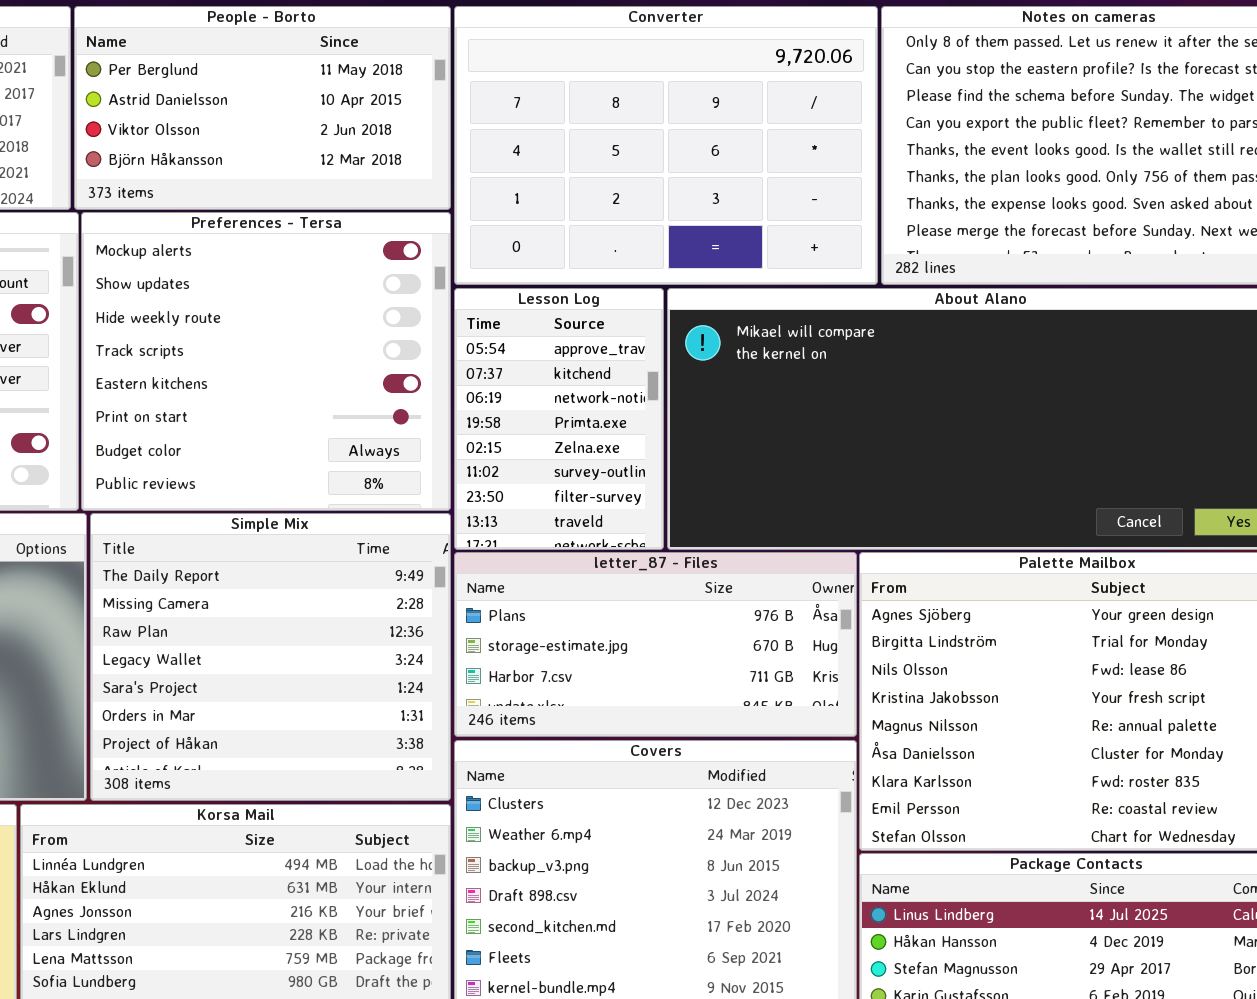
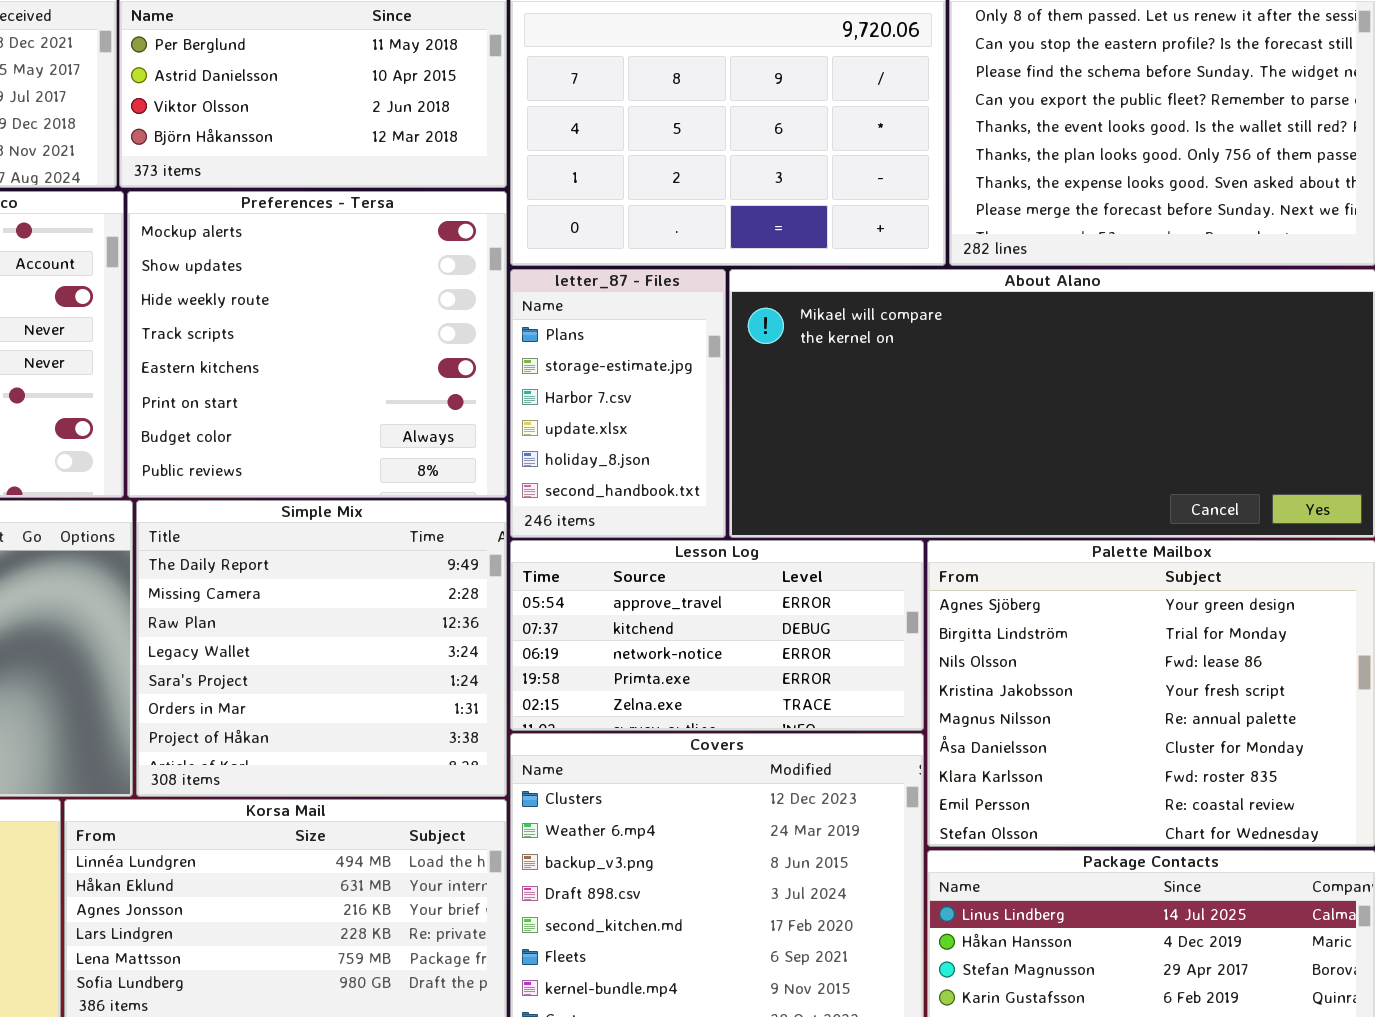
Lesson Log: [454,288,664,550] -> [510,540,924,731], moved, resized
letter_87 - Files: [454,552,857,737] -> [510,269,726,538], moved, resized

